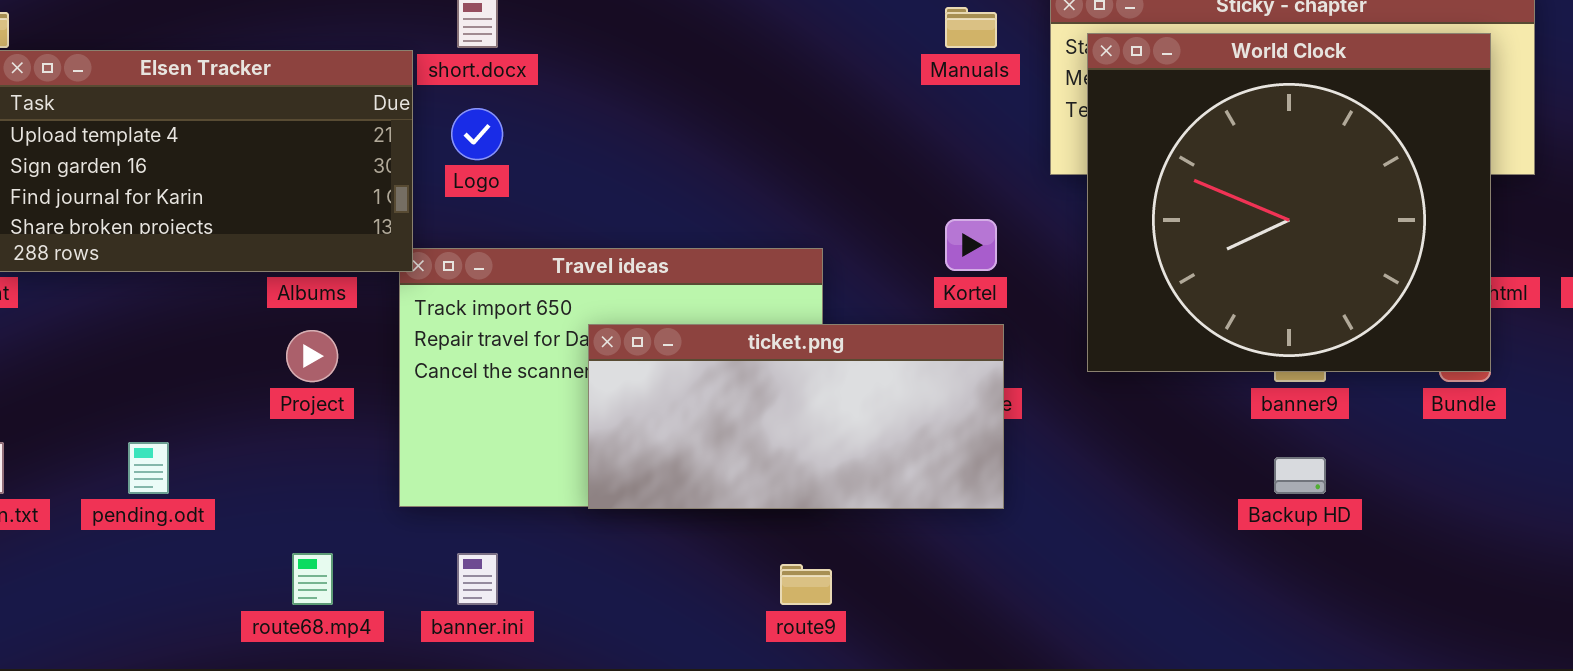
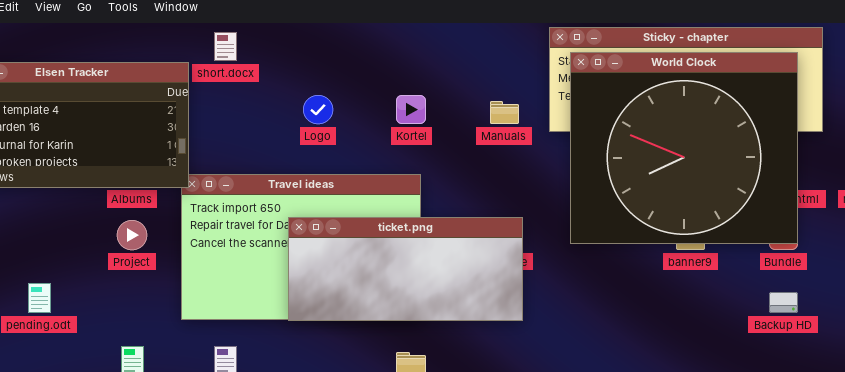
Manuals: [945,7,997,48] -> [490,101,519,124], moved
Logo: [451,108,503,160] -> [303,95,333,124], moved
Kortel: [945,219,997,271] -> [396,95,426,124], moved
Backup HD: [1274,457,1326,494] -> [769,292,798,313], moved

